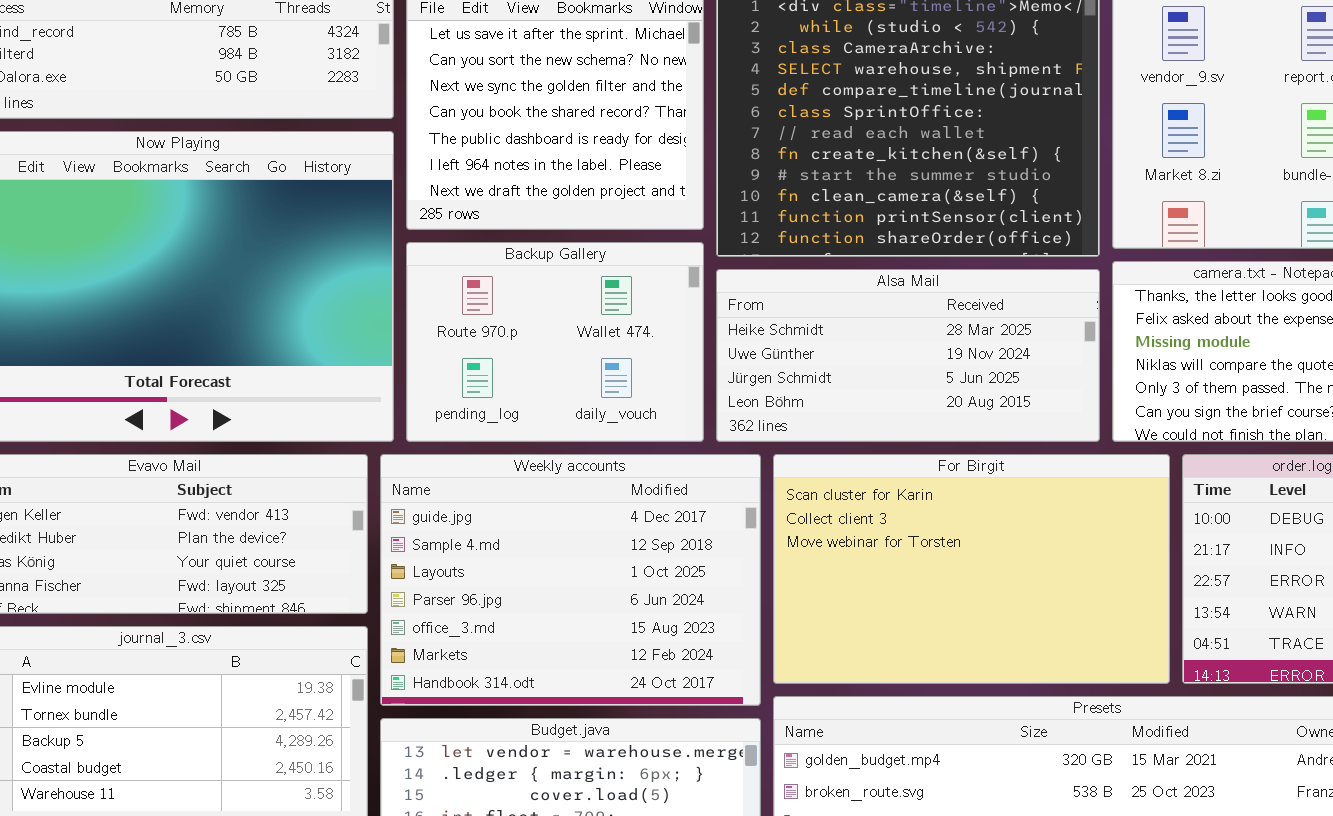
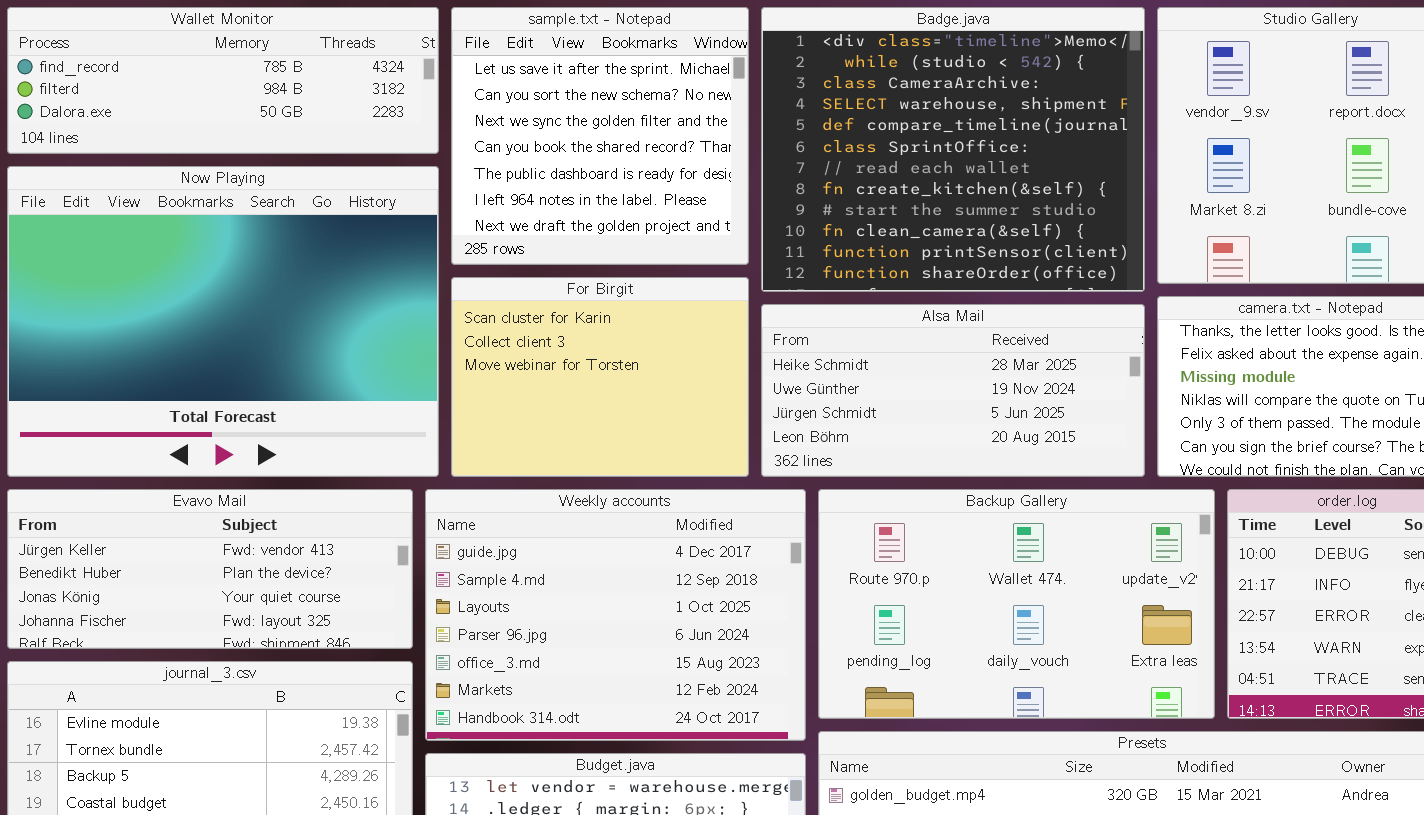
Backup Gallery: [406,242,704,442] -> [818,489,1215,719], moved, resized
For Birgit: [773,454,1170,684] -> [451,277,749,477], moved, resized

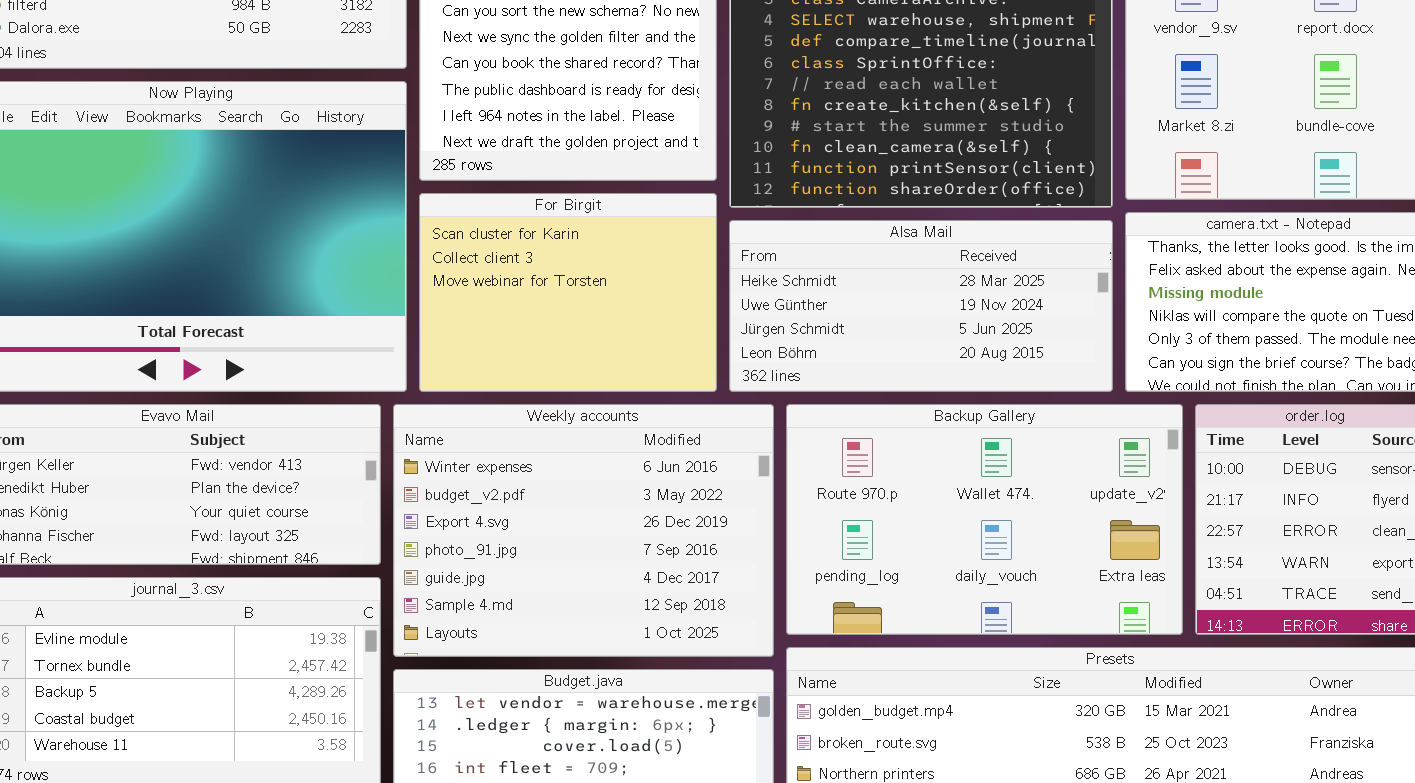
Weekly accounts: [425,489,806,741] -> [393,404,774,657], scrolled up 4 rows

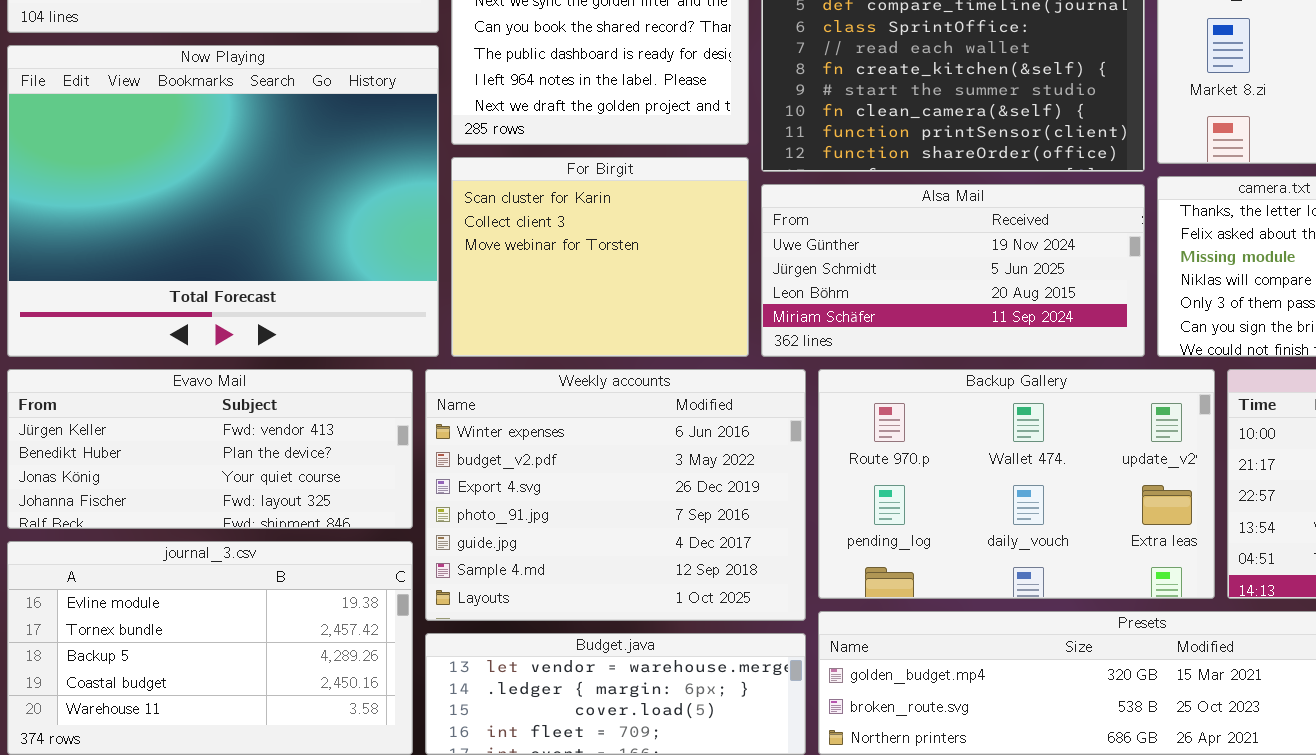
Alsa Mail: [729,220,1113,392] -> [761,184,1145,357], scrolled down 1 row

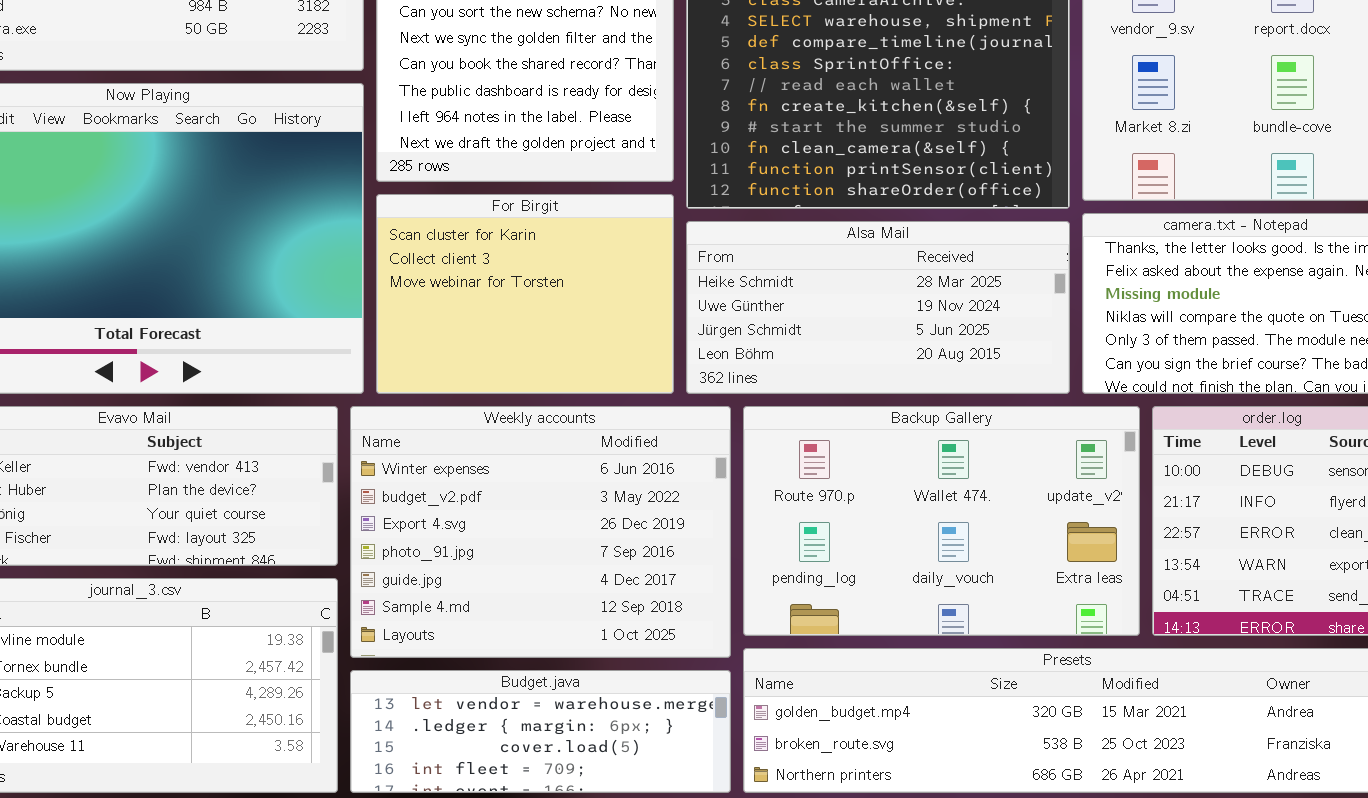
Alsa Mail: [761,184,1145,357] -> [686,221,1070,394], scrolled up 1 row

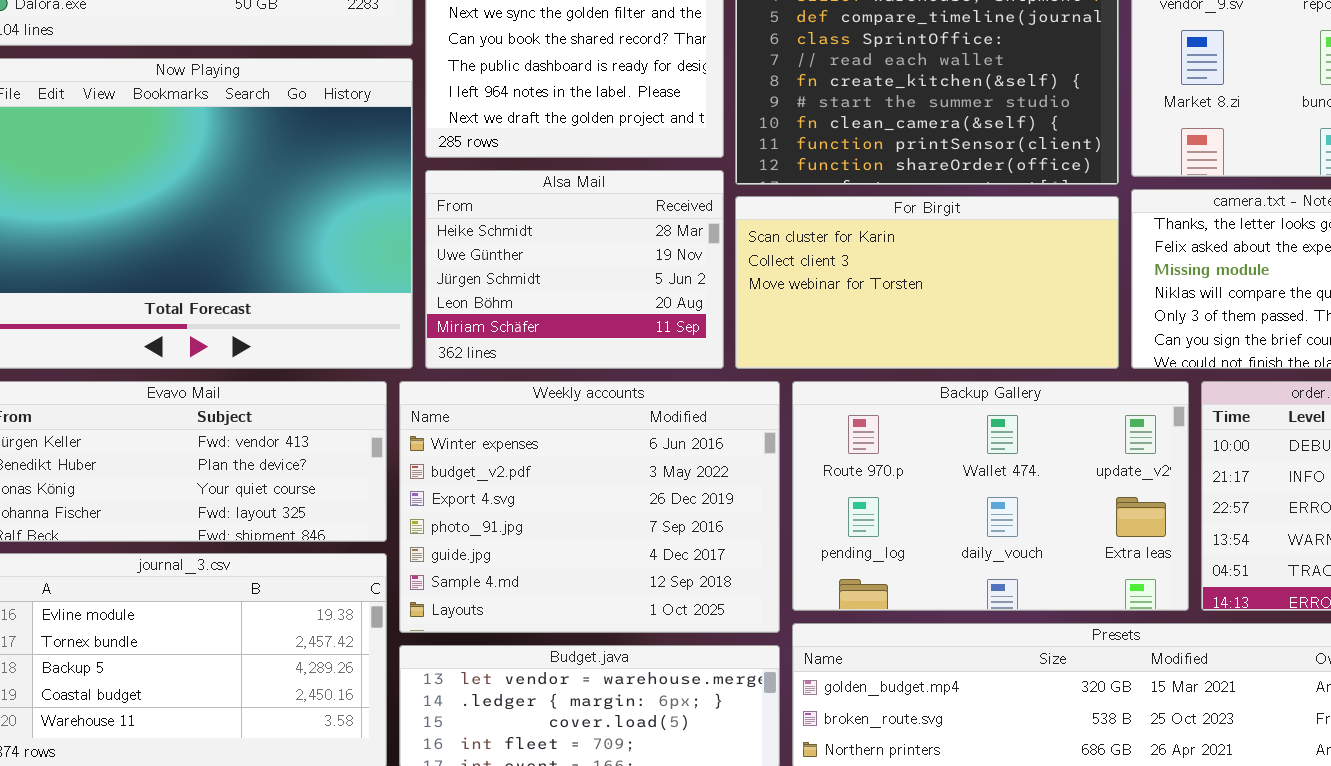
For Birgit: [376,194,674,394] -> [735,196,1119,369], moved, resized
Alsa Mail: [686,221,1070,394] -> [425,170,724,369], moved, resized

